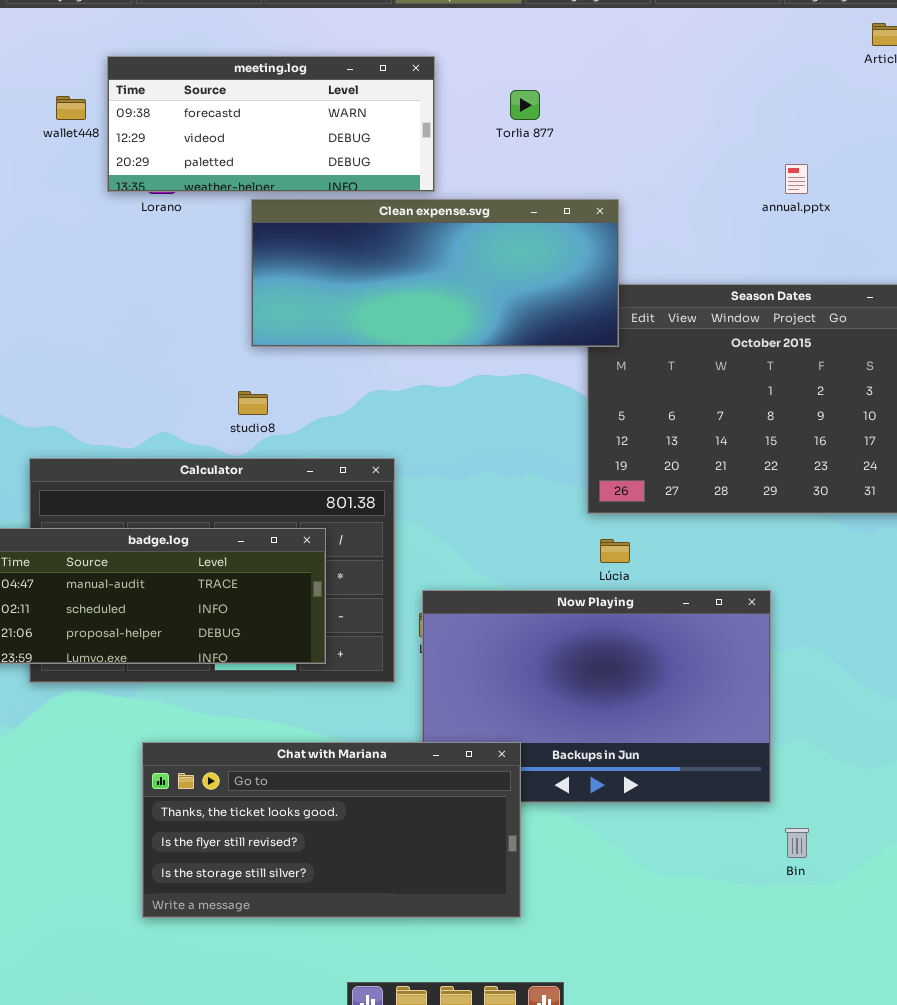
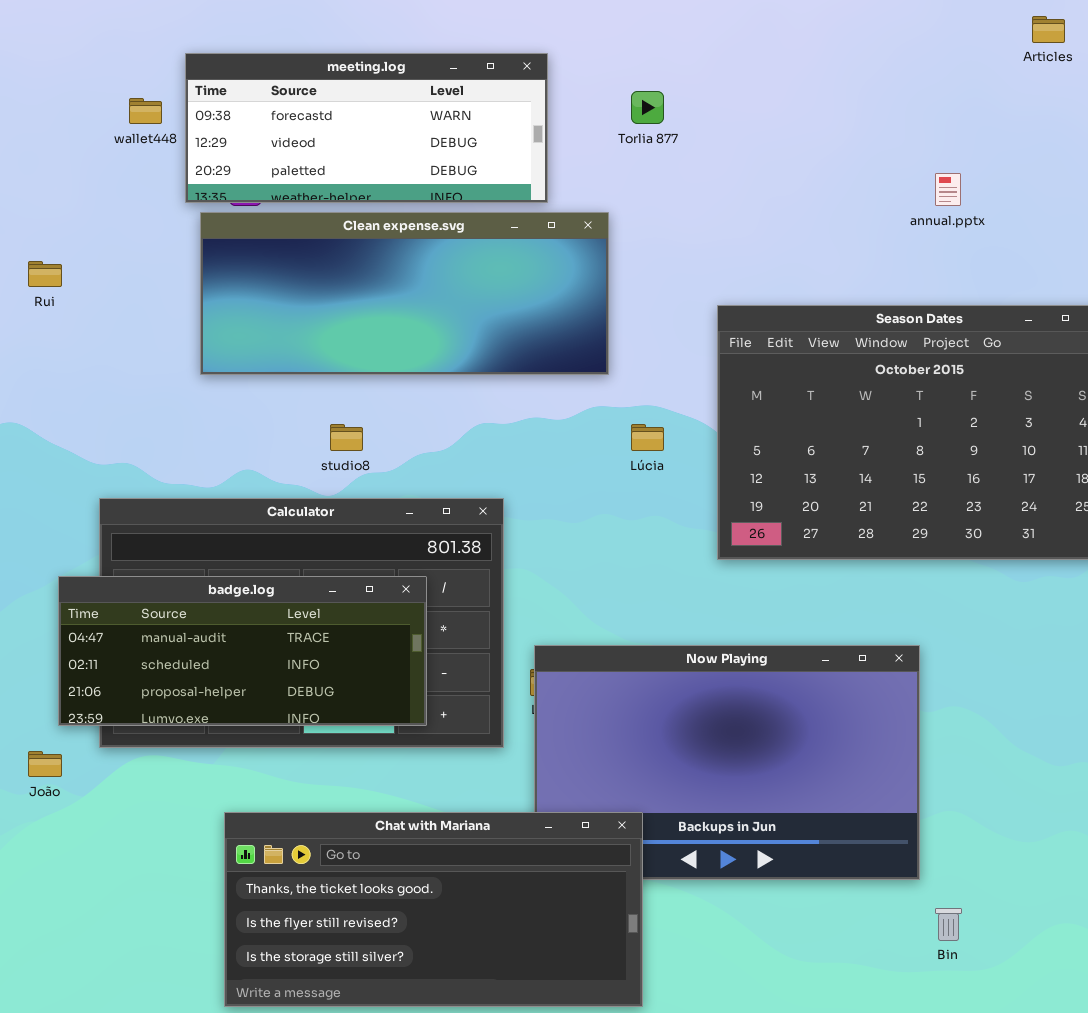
Clean expense.svg: [251,199,619,347] -> [200,212,609,375], moved
Lúcia: [600,539,630,563] -> [631,424,664,451], moved

